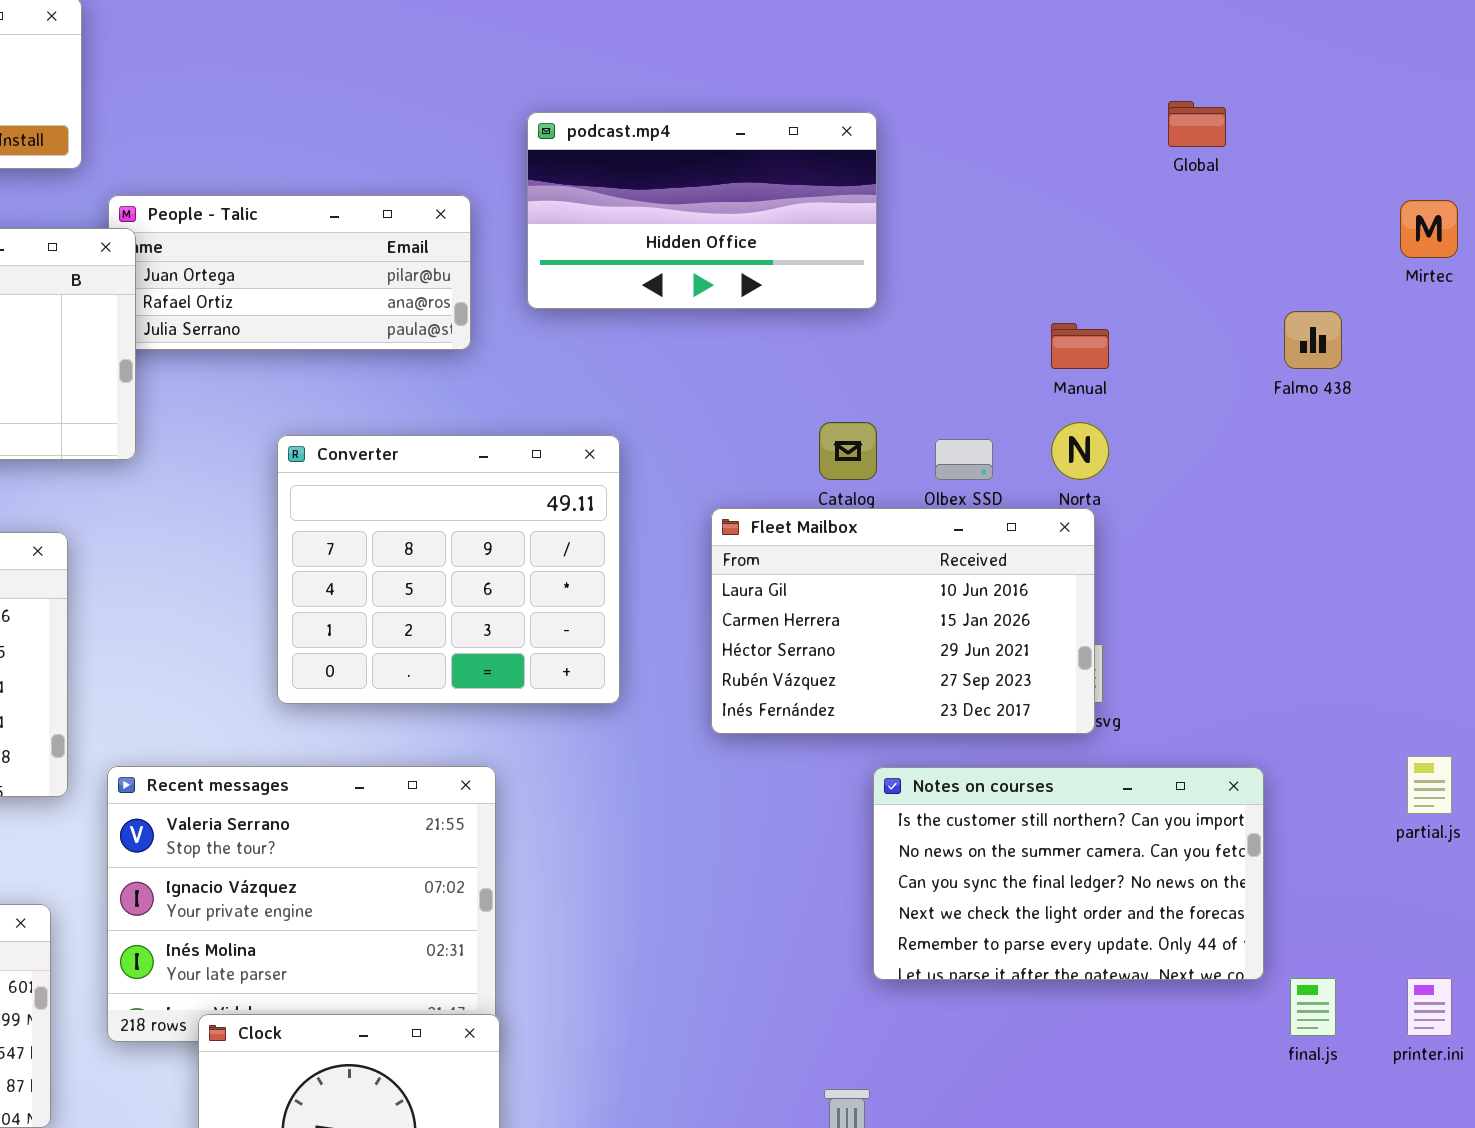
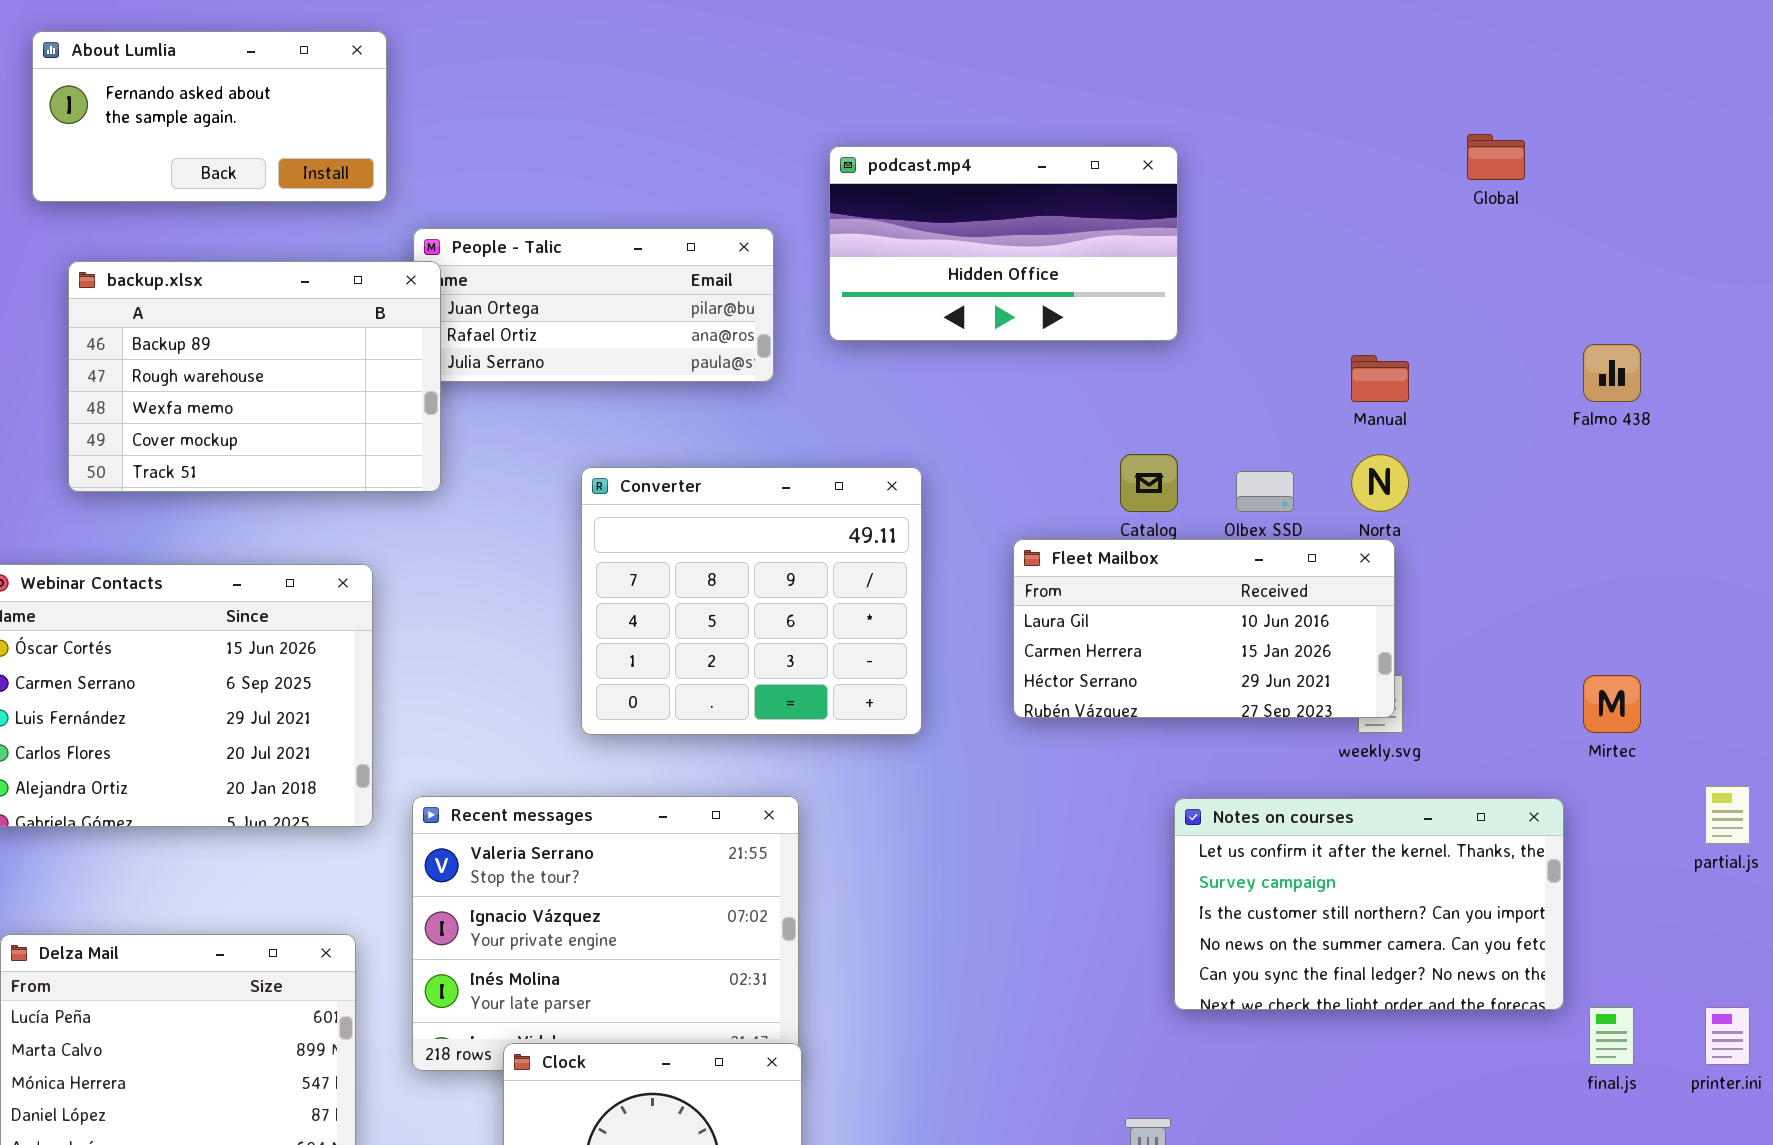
Mirtec: [1400,200,1458,258] -> [1583,675,1641,733], moved
Fleet Mailbox: [711,508,1095,734] -> [1013,539,1395,718], resized
Notes on courses: [873,767,1264,980] -> [1174,798,1564,1010], scrolled up 2 rows

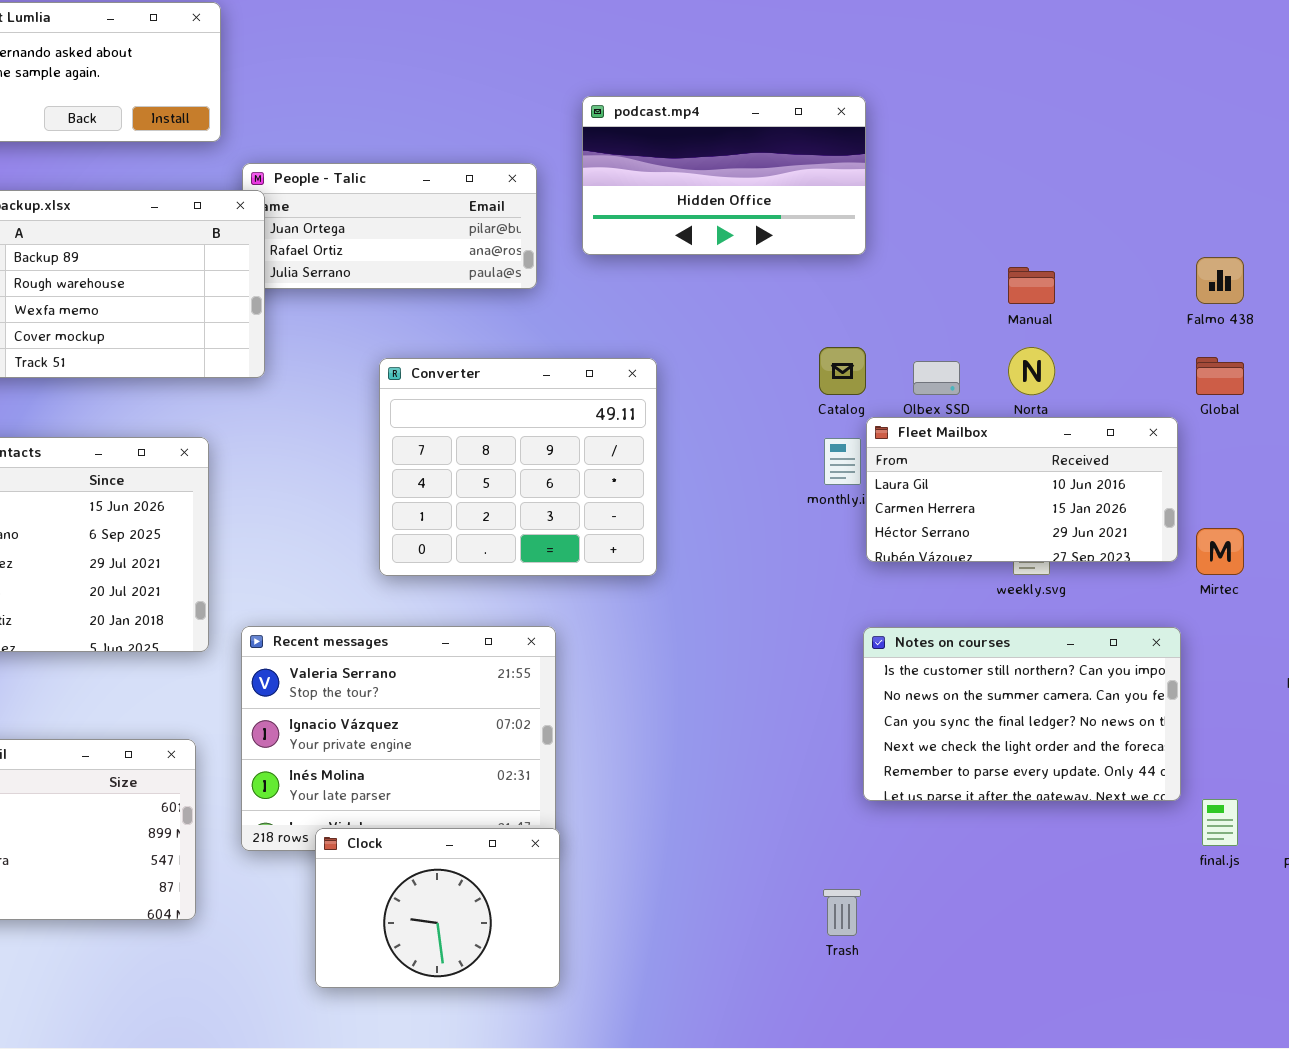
Global: [1467,134,1525,180] -> [1196,357,1244,395], moved
Fleet Mailbox: [1013,539,1395,718] -> [866,417,1178,562], moved
Notes on courses: [1174,798,1564,1010] -> [863,627,1181,801], scrolled down 2 rows

